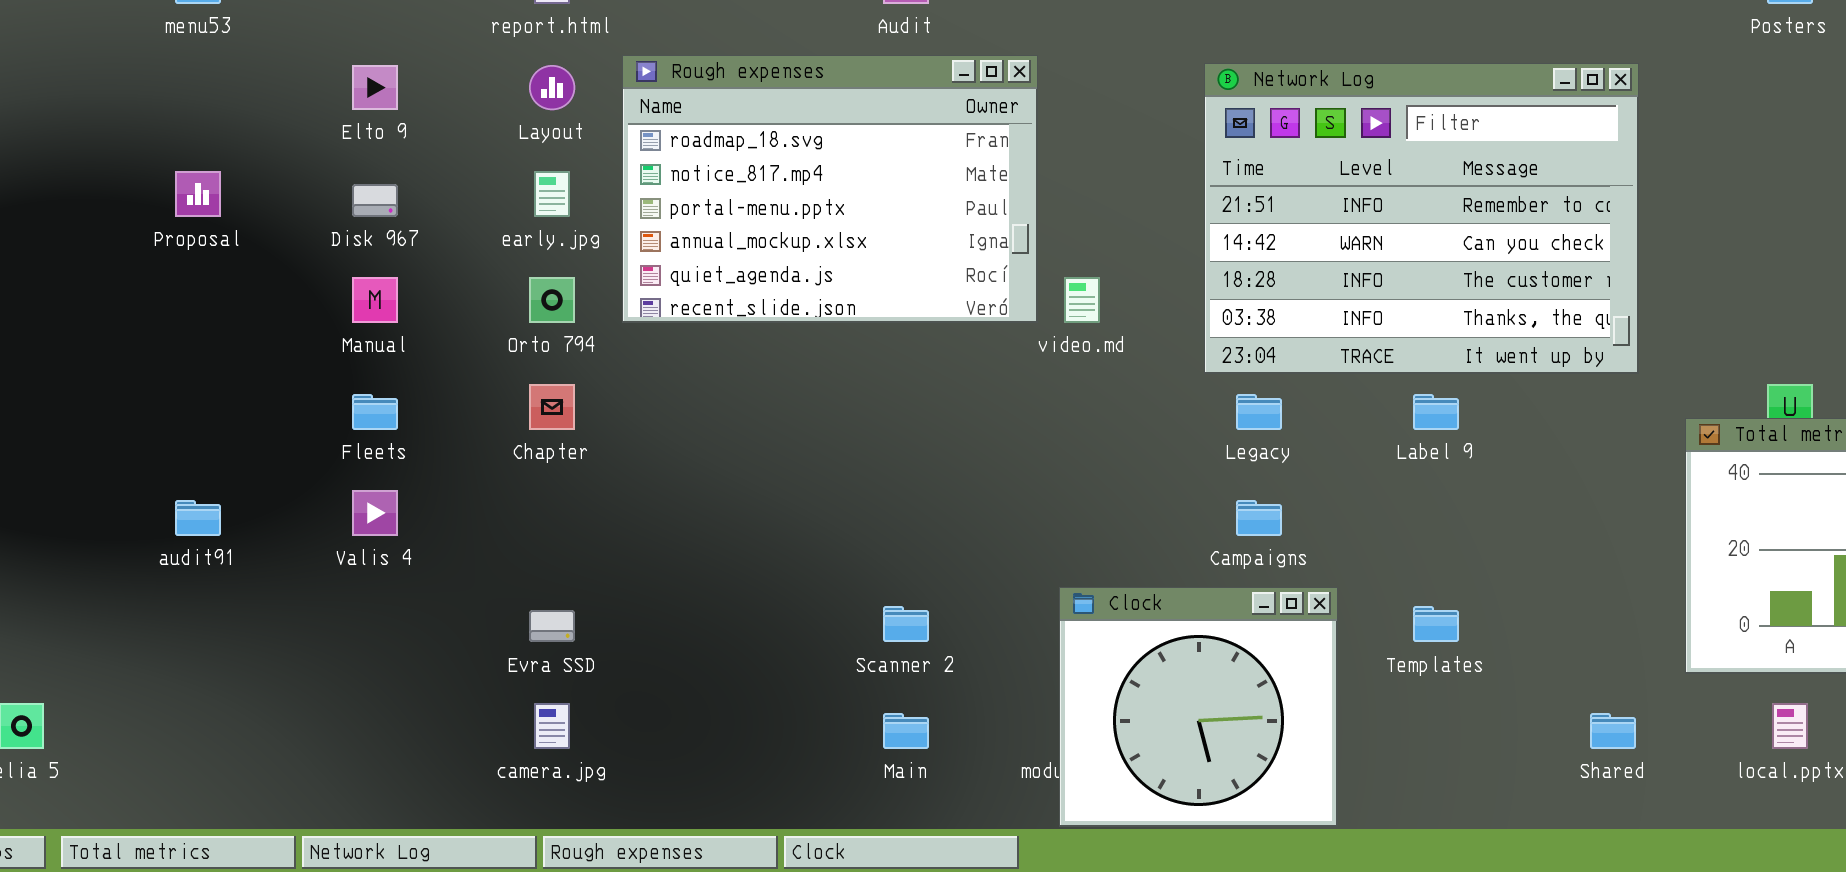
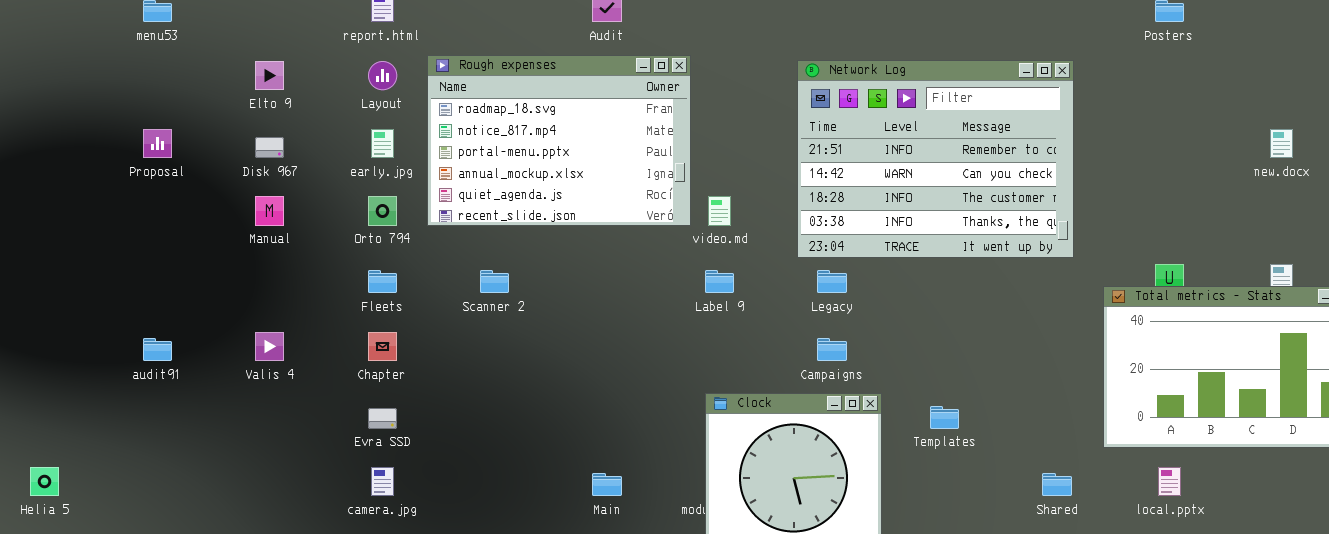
Chapter: [529,384,575,430] -> [368,332,397,361], moved
Fleets: [352,394,398,430] -> [368,270,397,293], moved
Label 9: [1413,394,1459,430] -> [705,270,734,293], moved
Scanner 2: [883,606,929,642] -> [480,270,509,293], moved

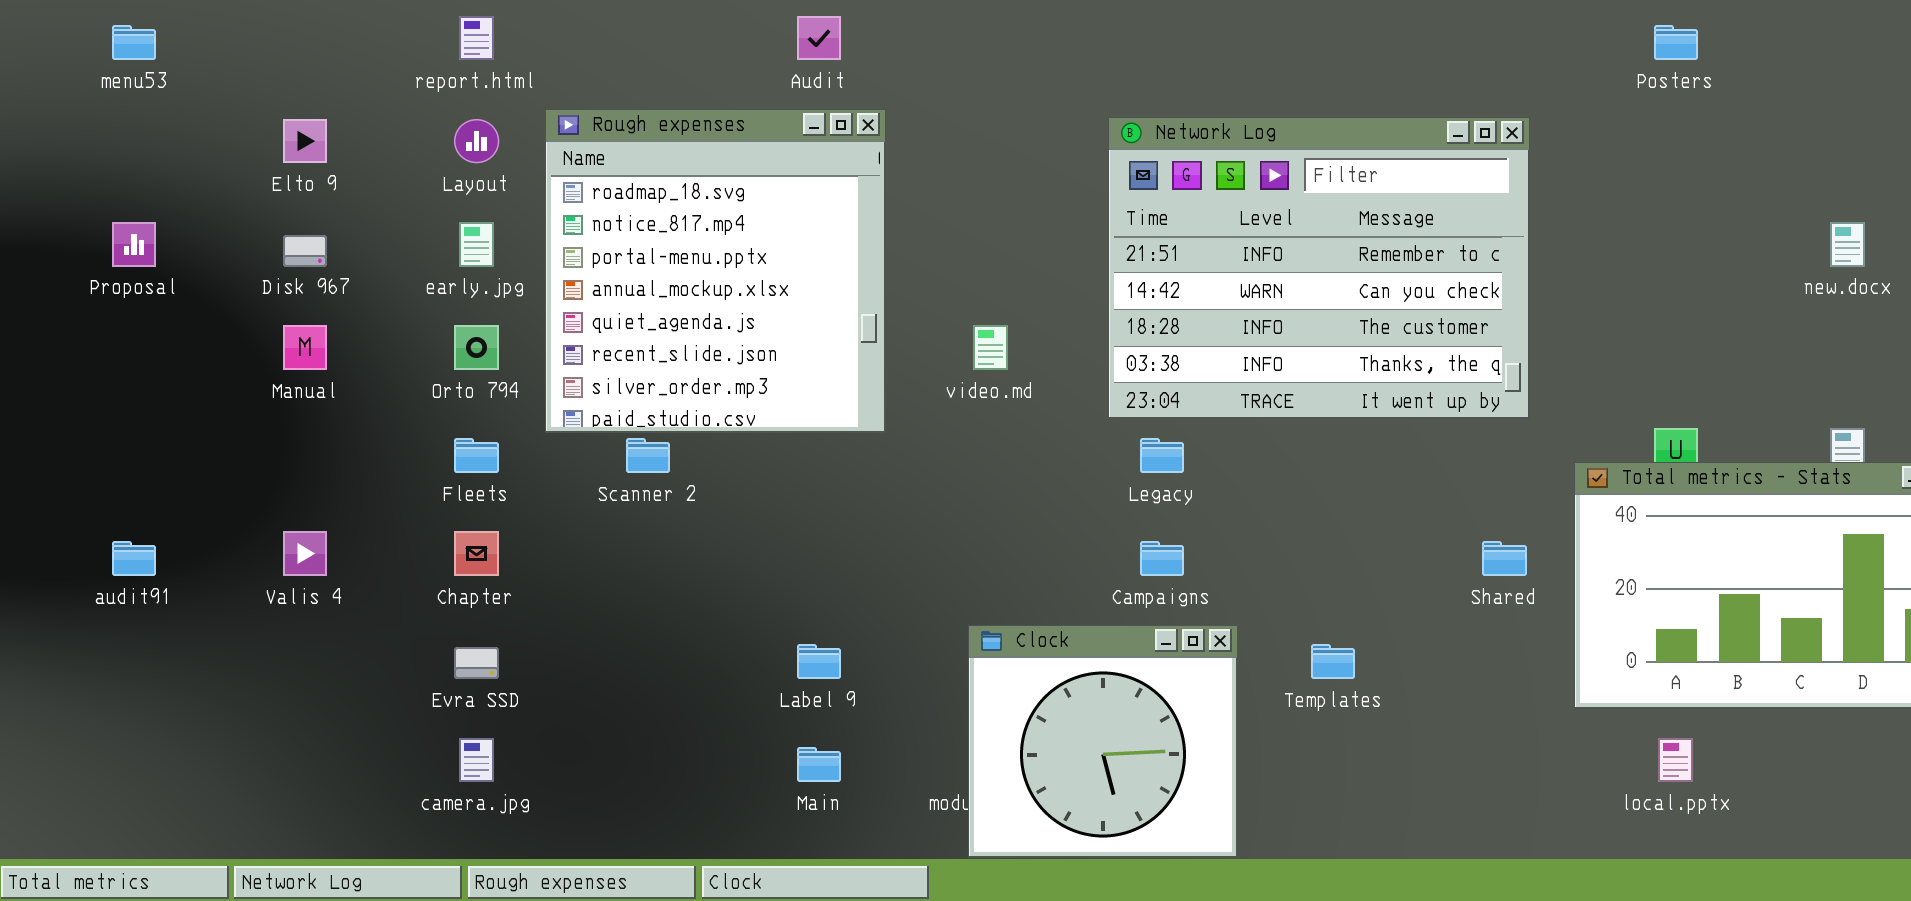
Rough expenses: [427,55,691,226] -> [545,109,886,433], resized
Label 9: [705,270,734,293] -> [797,644,841,679], moved
Shared: [1042,473,1072,496] -> [1482,541,1527,576], moved

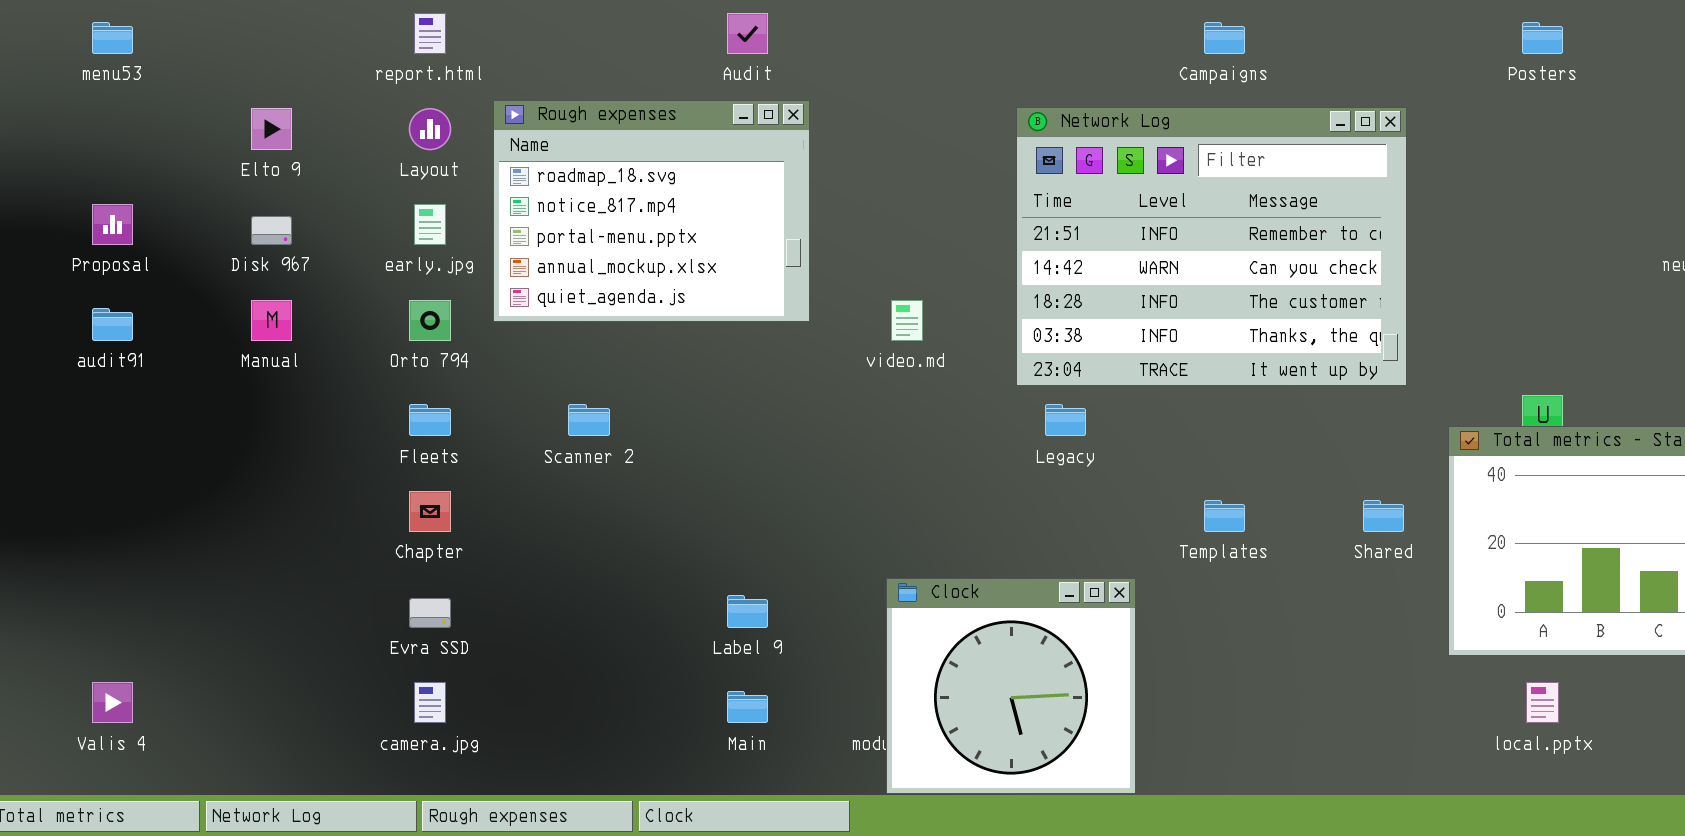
Rough expenses: [545,109,886,433] -> [493,100,810,322], resized
Valis 4: [283,531,327,576] -> [92,682,133,723], moved
audit91: [112,541,156,576] -> [92,308,133,341], moved
Campaigns: [1140,541,1184,576] -> [1204,22,1245,54], moved
Templates: [1311,644,1355,679] -> [1204,500,1245,532], moved

